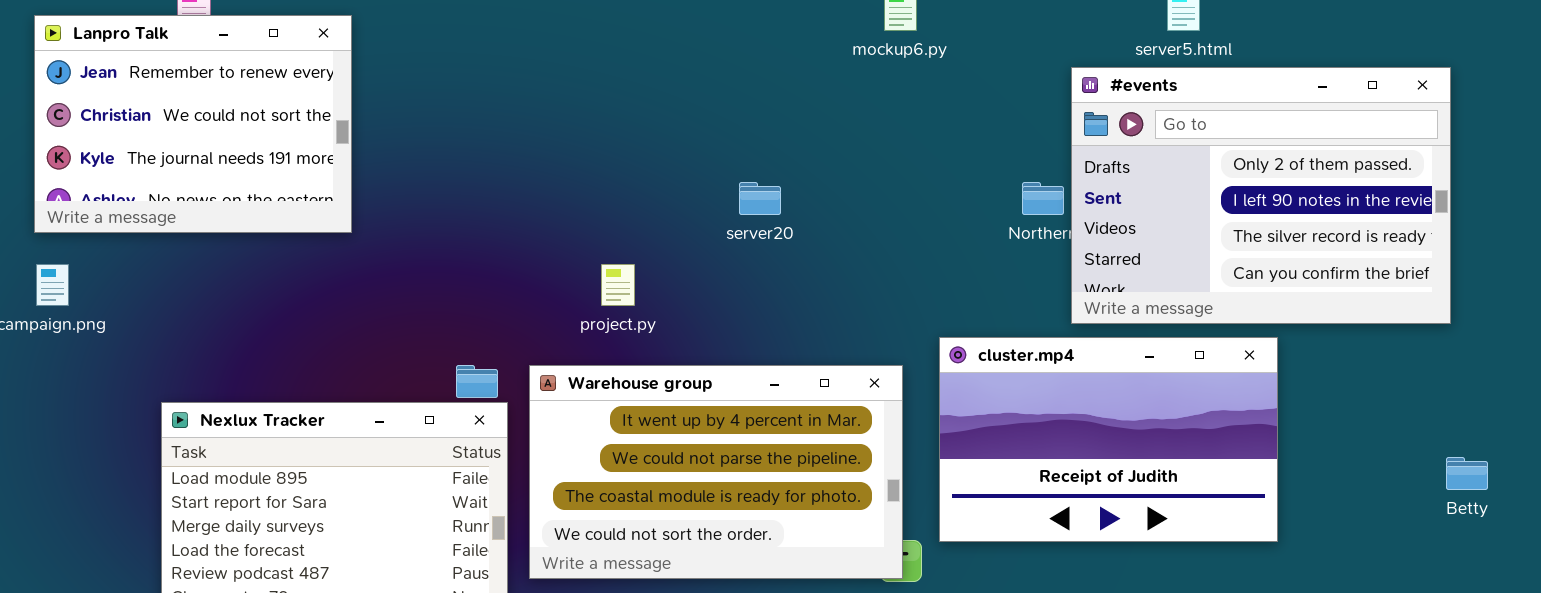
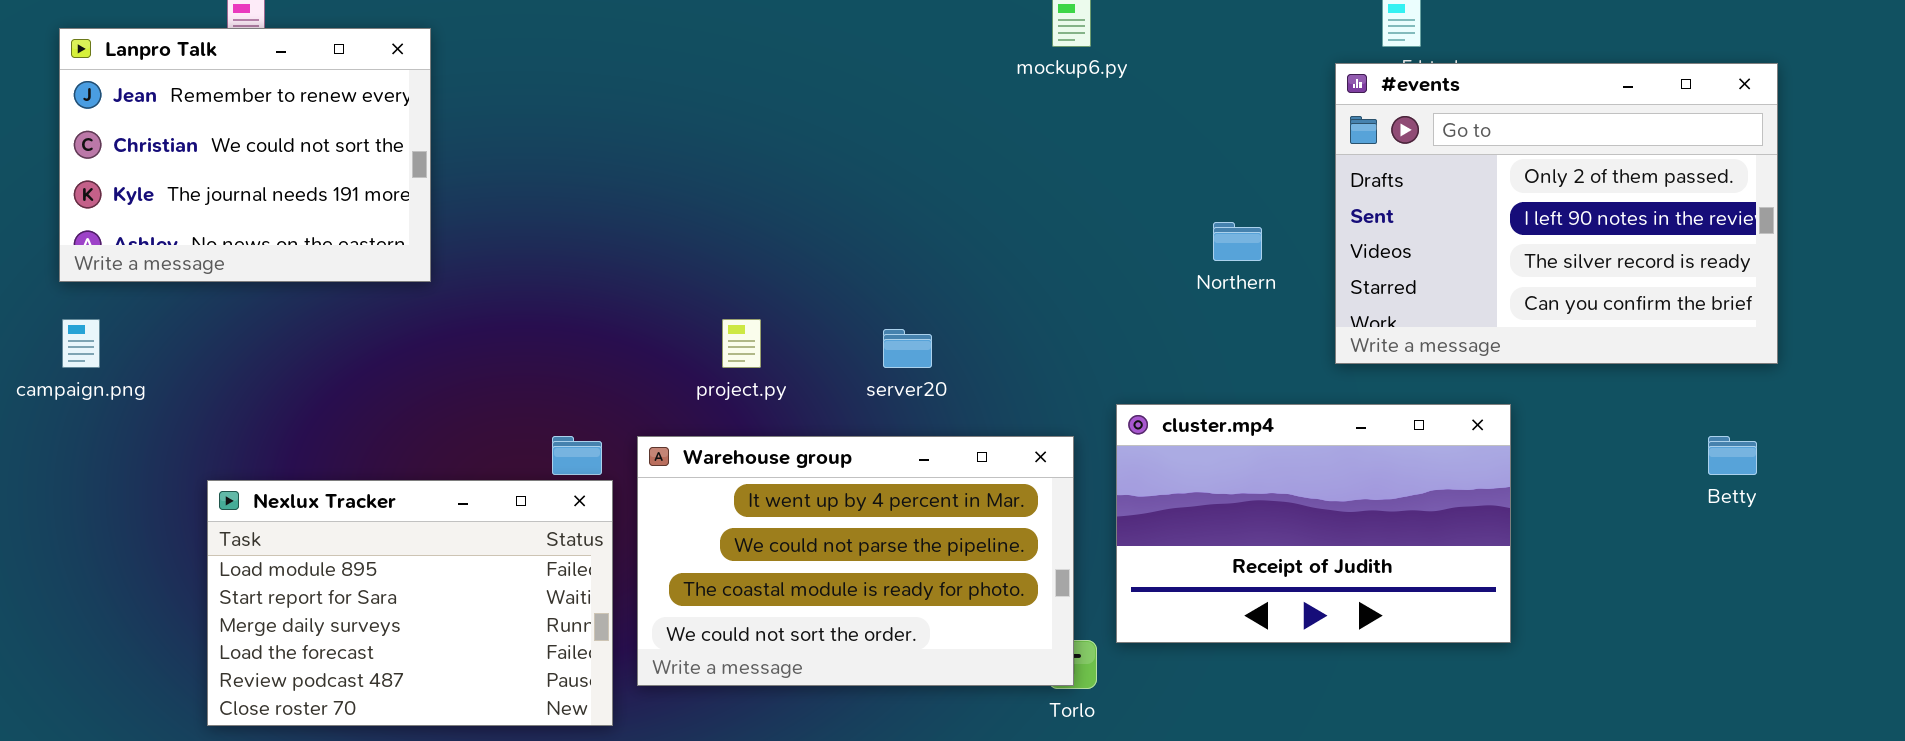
#events: [1071,67,1451,324] -> [1335,63,1778,364], moved
server20: [739,182,781,215] -> [883,329,932,368], moved
Betty: [1446,457,1488,490] -> [1708,436,1757,475], moved

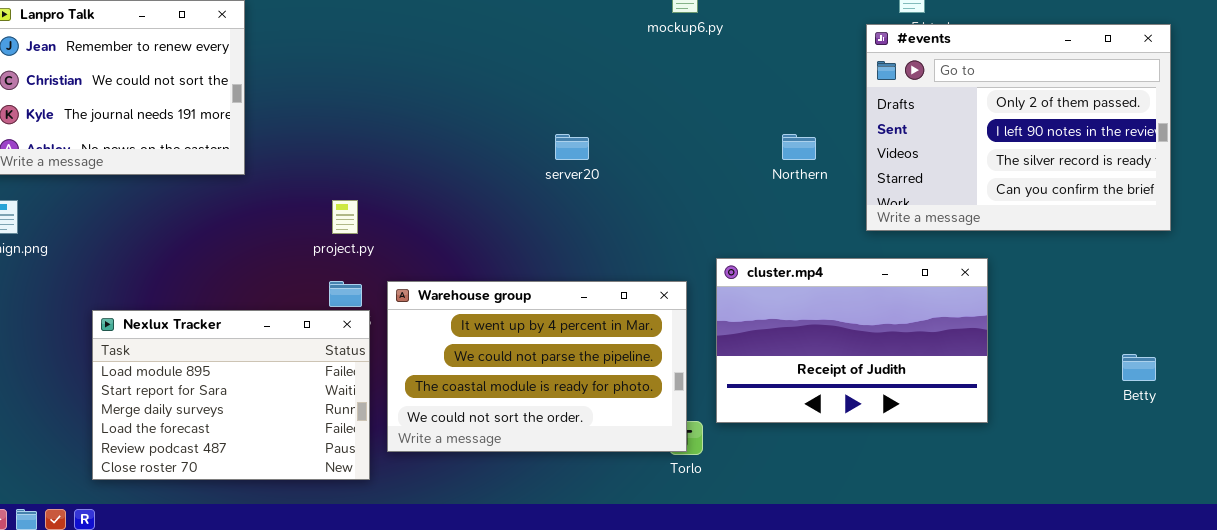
project.py: [722,319,761,368] -> [332,200,358,234], moved
server20: [883,329,932,368] -> [555,134,589,160], moved
Betty: [1708,436,1757,475] -> [1122,354,1156,381], moved

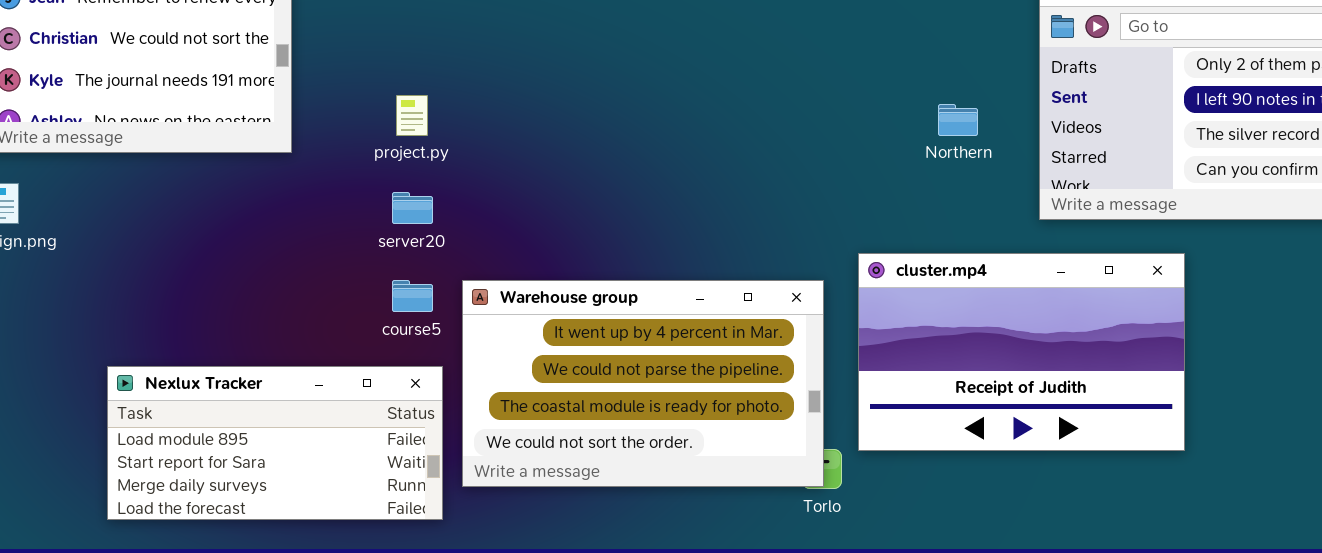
server20: [555,134,589,160] -> [392,192,433,224], moved
project.py: [332,200,358,234] -> [396,95,428,136], moved
Nexlux Tracker: [92,310,370,480] -> [107,366,443,520], resized

